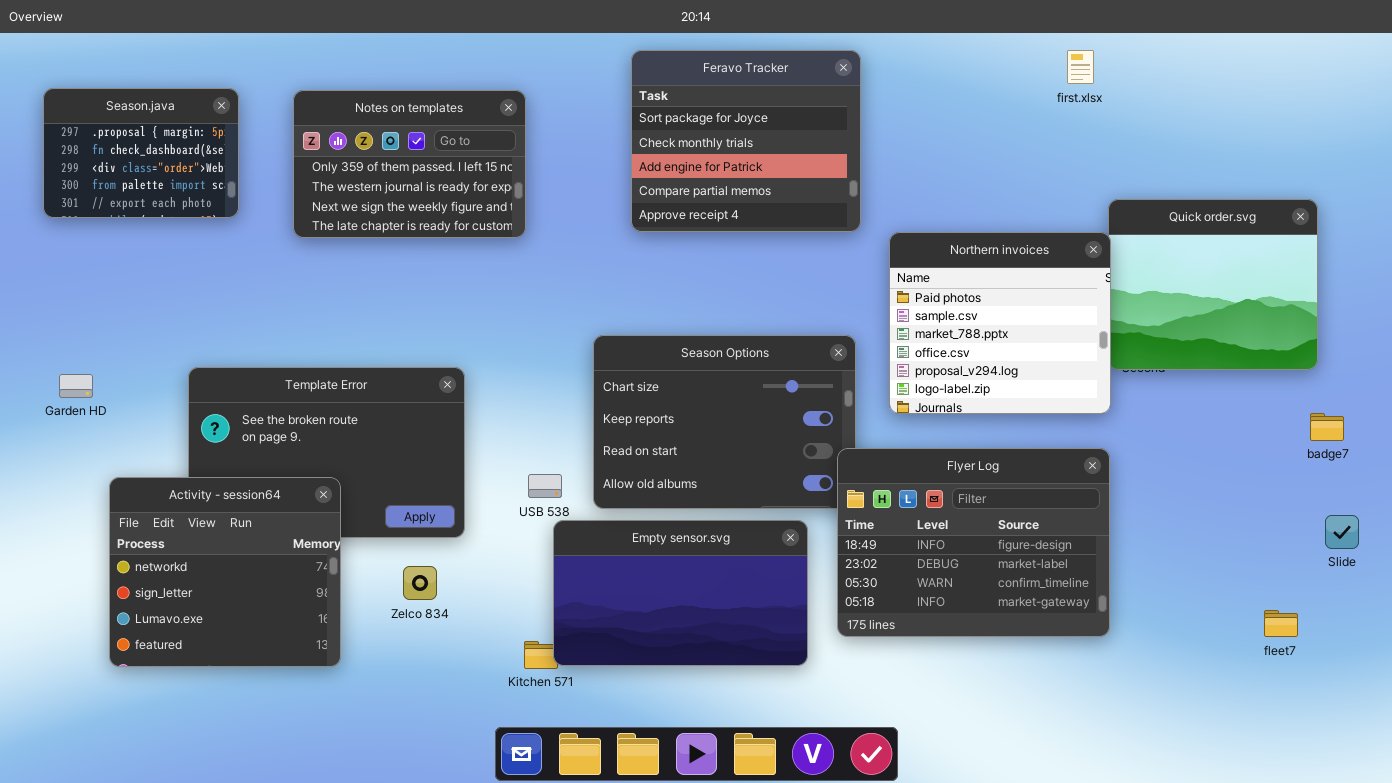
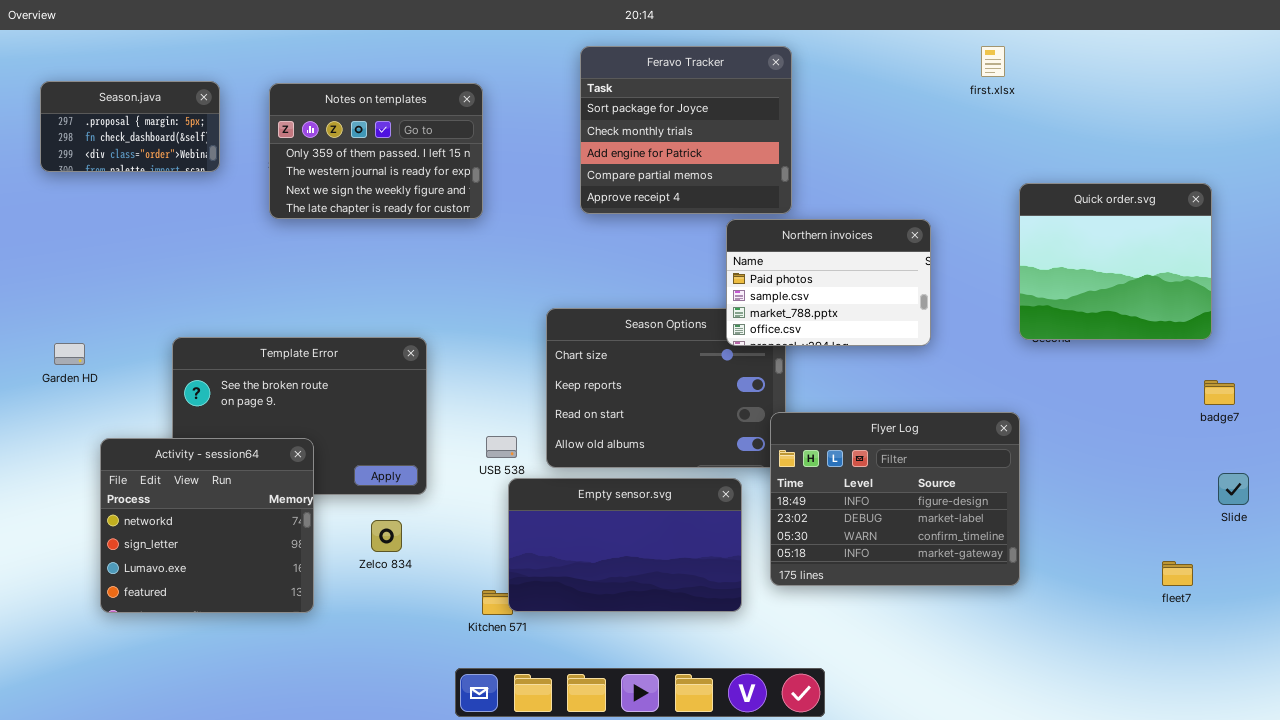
Season.java: [43,88,239,218] -> [40,81,220,172], resized
Northern invoices: [889,232,1111,414] -> [726,219,931,346], moved, resized

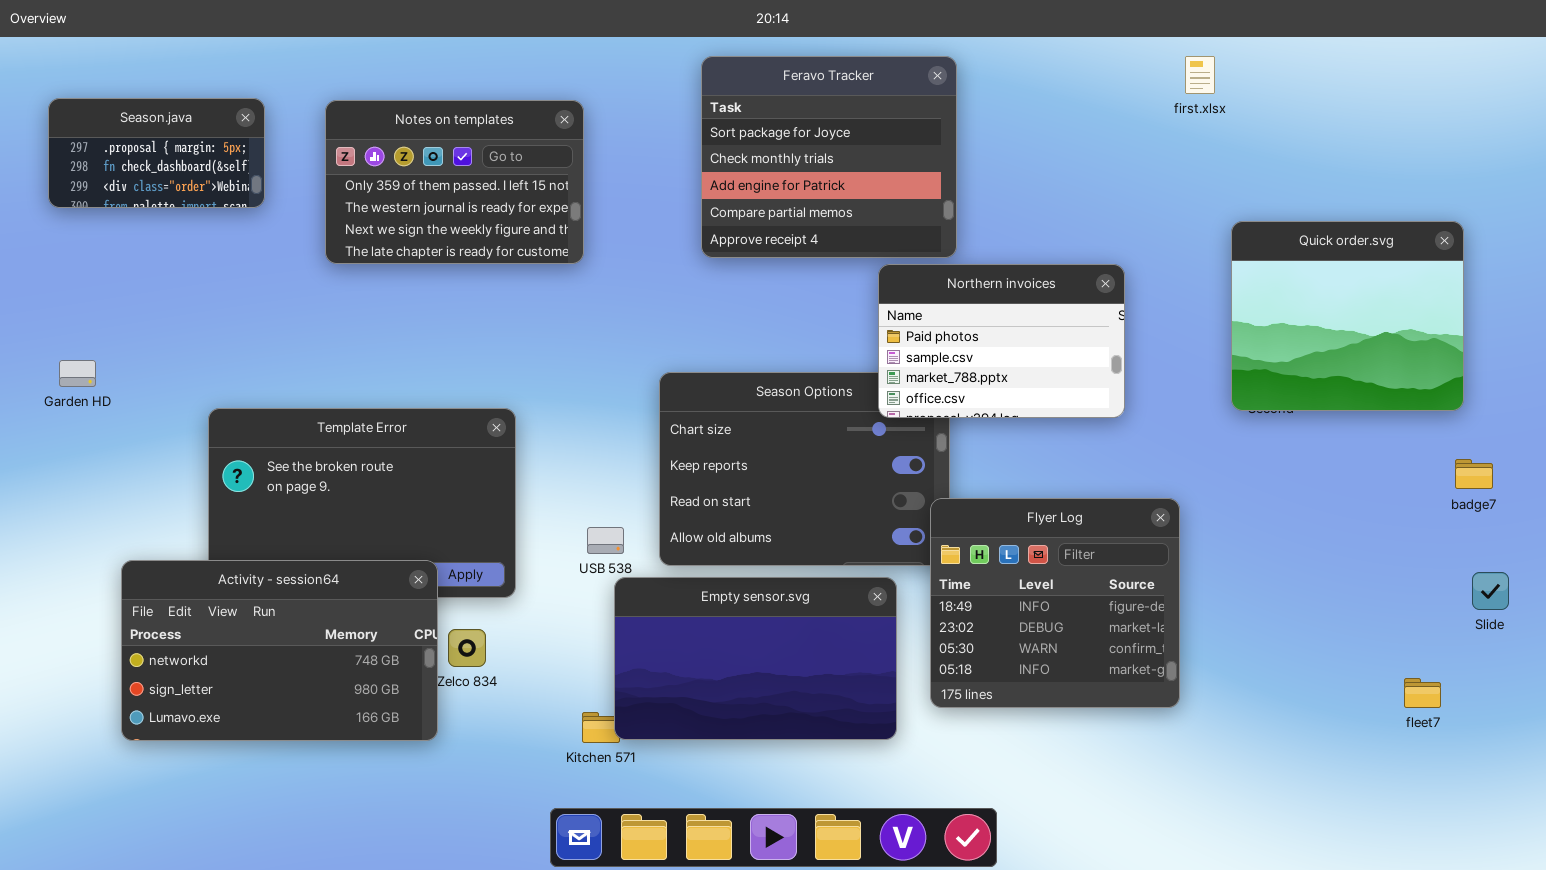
Garden HD: [54,343,85,365] -> [59,360,96,387], moved
Flyer Log: [770,412,1020,586] -> [930,498,1180,708], resized
Activity - session64: [100,438,314,613] -> [121,560,438,741], resized

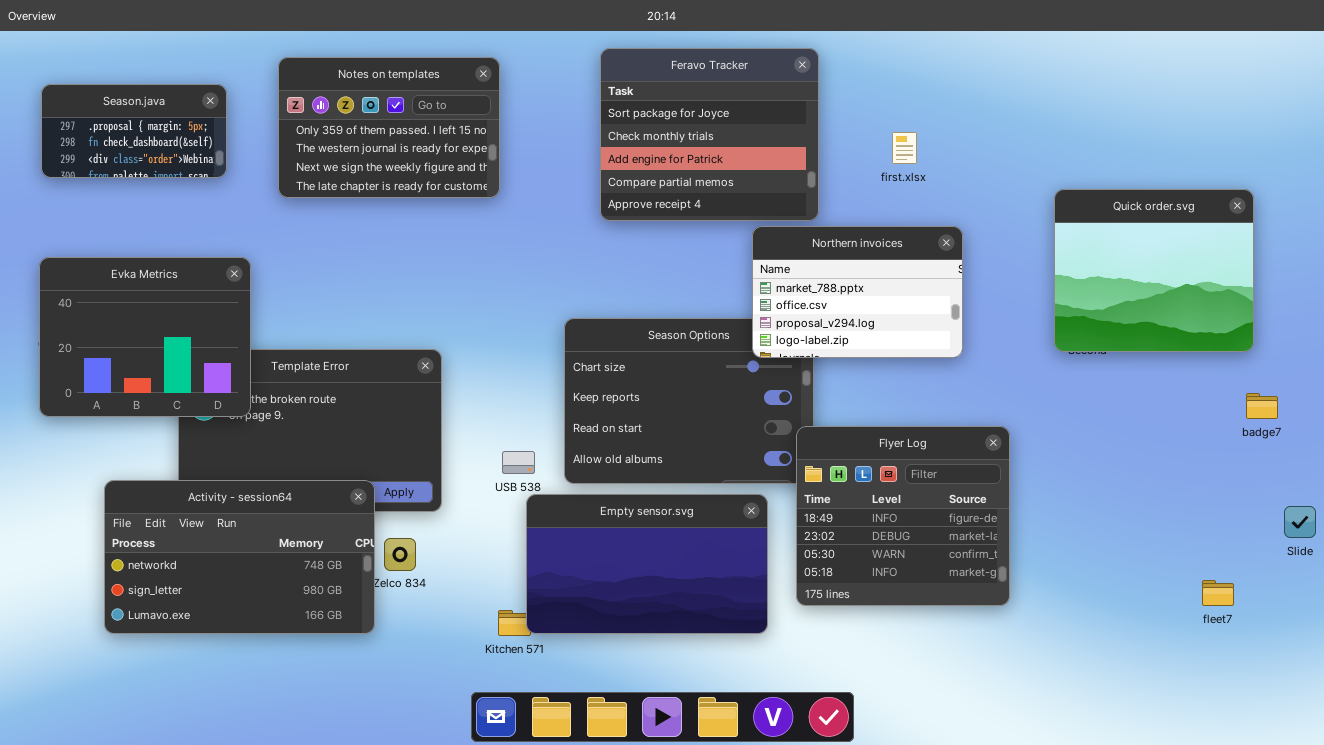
first.xlsx: [1185,56,1215,94] -> [892,132,917,164], moved
Notes on templates: [325,100,584,264] -> [278,57,500,198], moved
Northern invoices: [878,264,1125,418] -> [752,226,963,358], scrolled down 2 rows
Evka Metrics: none -> [39,257,251,417], opened
Slide: [1472,572,1509,610] -> [1284,506,1316,538], moved

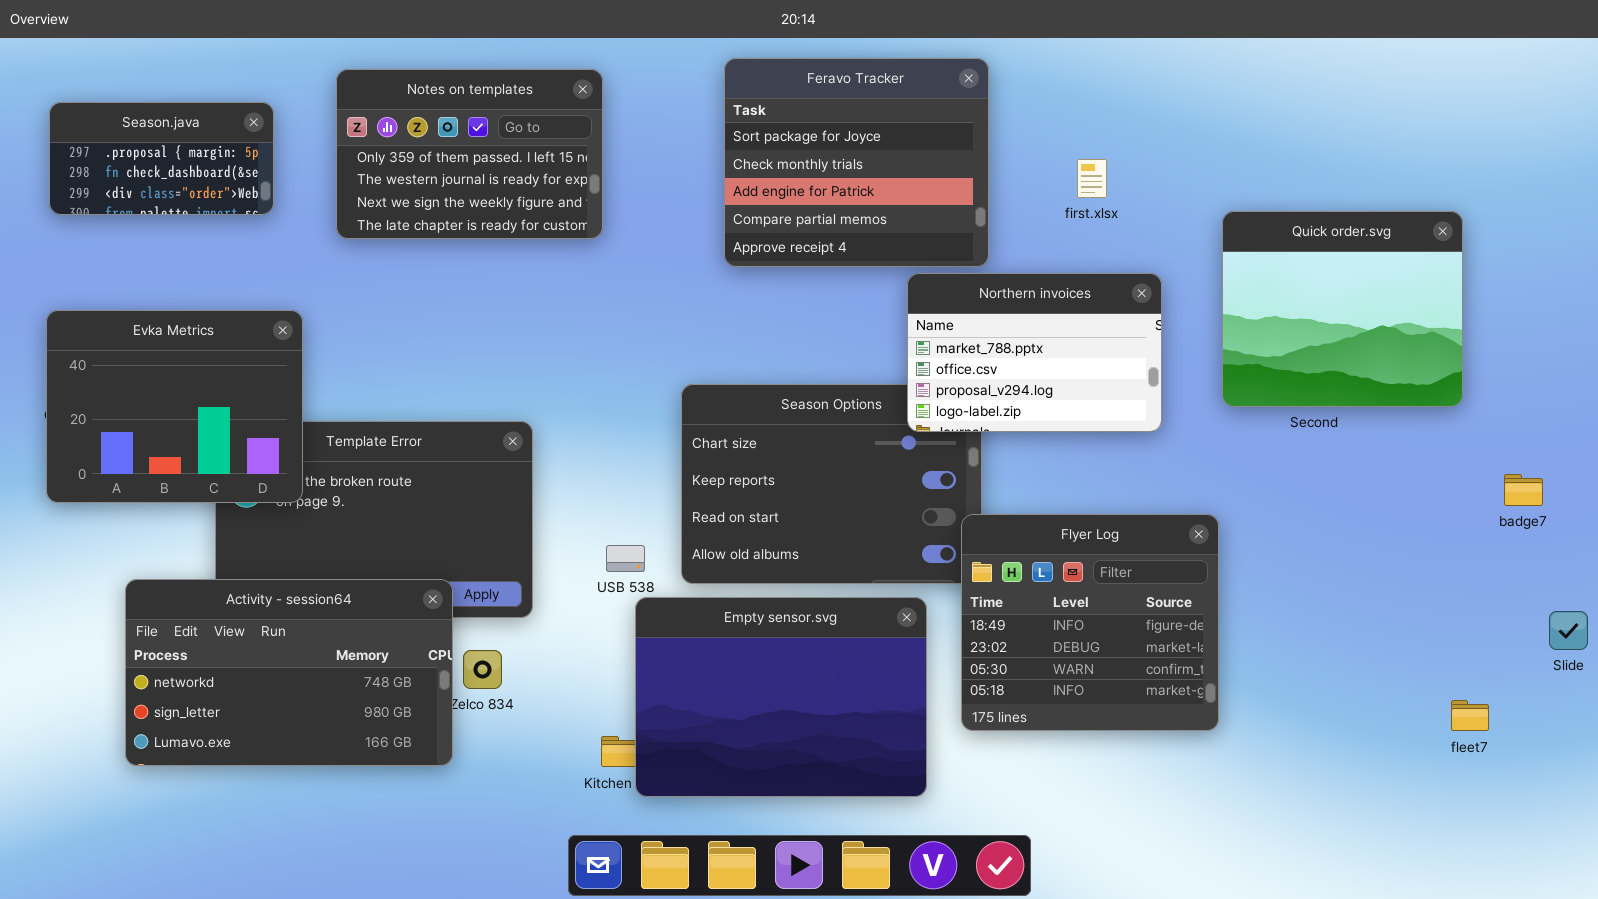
Quick order.svg: [1054,189,1254,352] -> [1222,211,1463,407], moved
Empty sensor.svg: [526,494,768,634] -> [635,597,927,797], resized

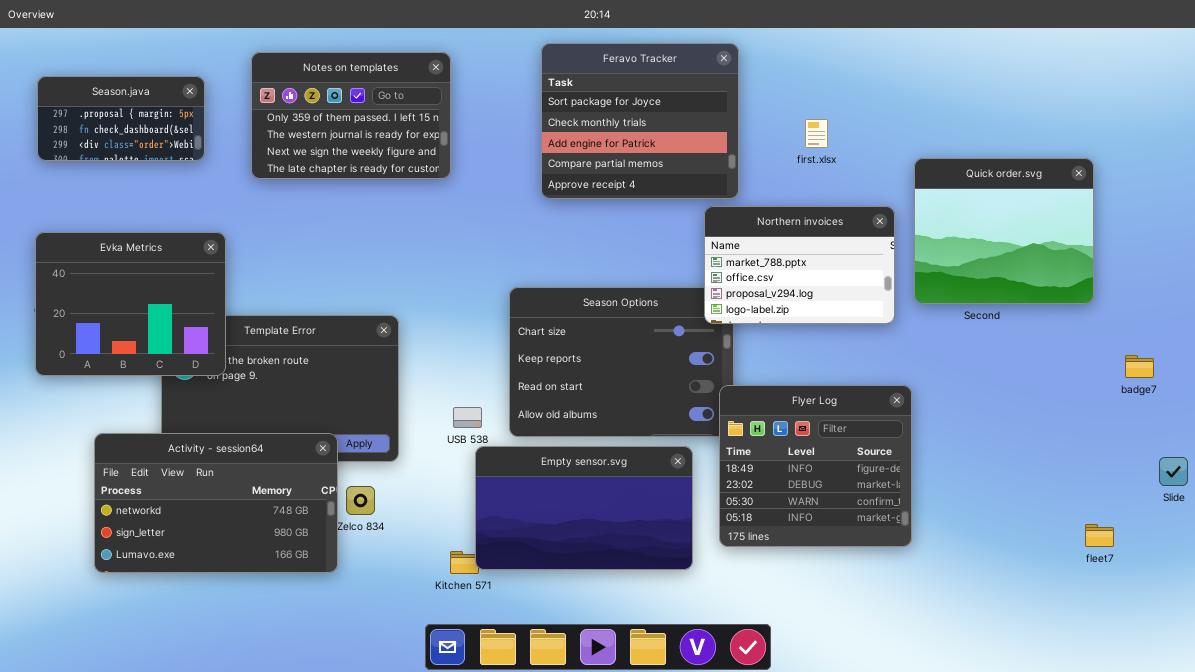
Northern invoices: [907,273,1162,432] -> [704,206,895,324], moved
Empty sensor.svg: [635,597,927,797] -> [475,446,693,570], resized

